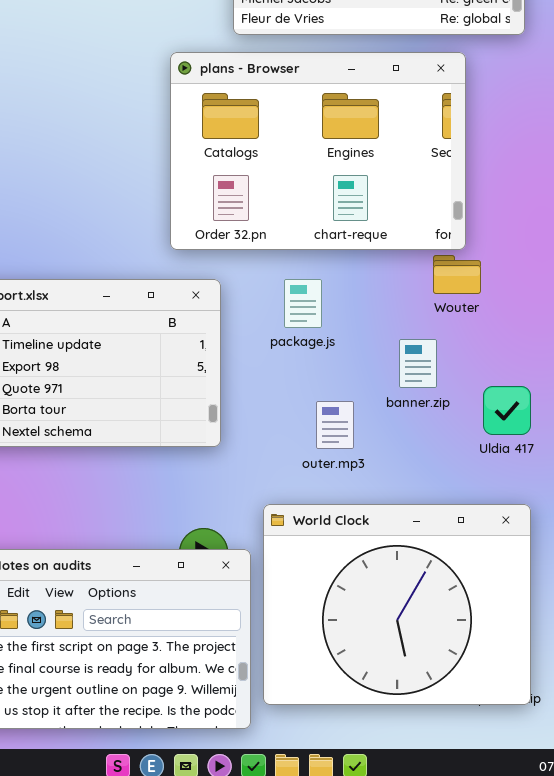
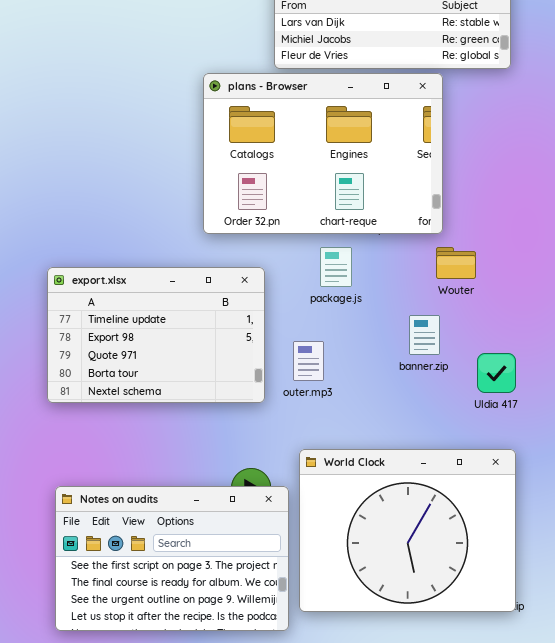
plans - Browser: [170,52,466,250] -> [203,73,443,234], moved
package.js: [284,279,322,328] -> [320,247,352,287], moved
outer.mp3: [316,401,354,449] -> [293,341,324,381], moved

